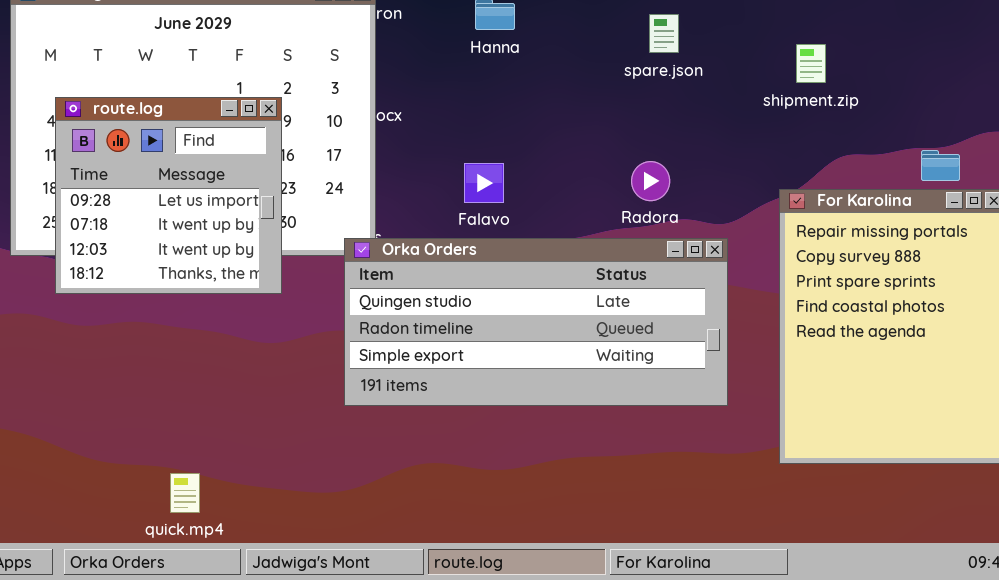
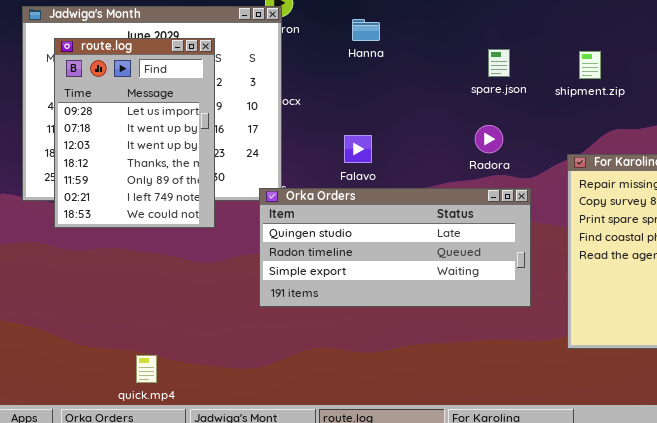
spare.json: [649,14,679,53] -> [488,49,510,77], moved
route.log: [55,97,282,294] -> [54,38,215,228], resized
Radora: [631,161,670,201] -> [475,125,503,153], moved

